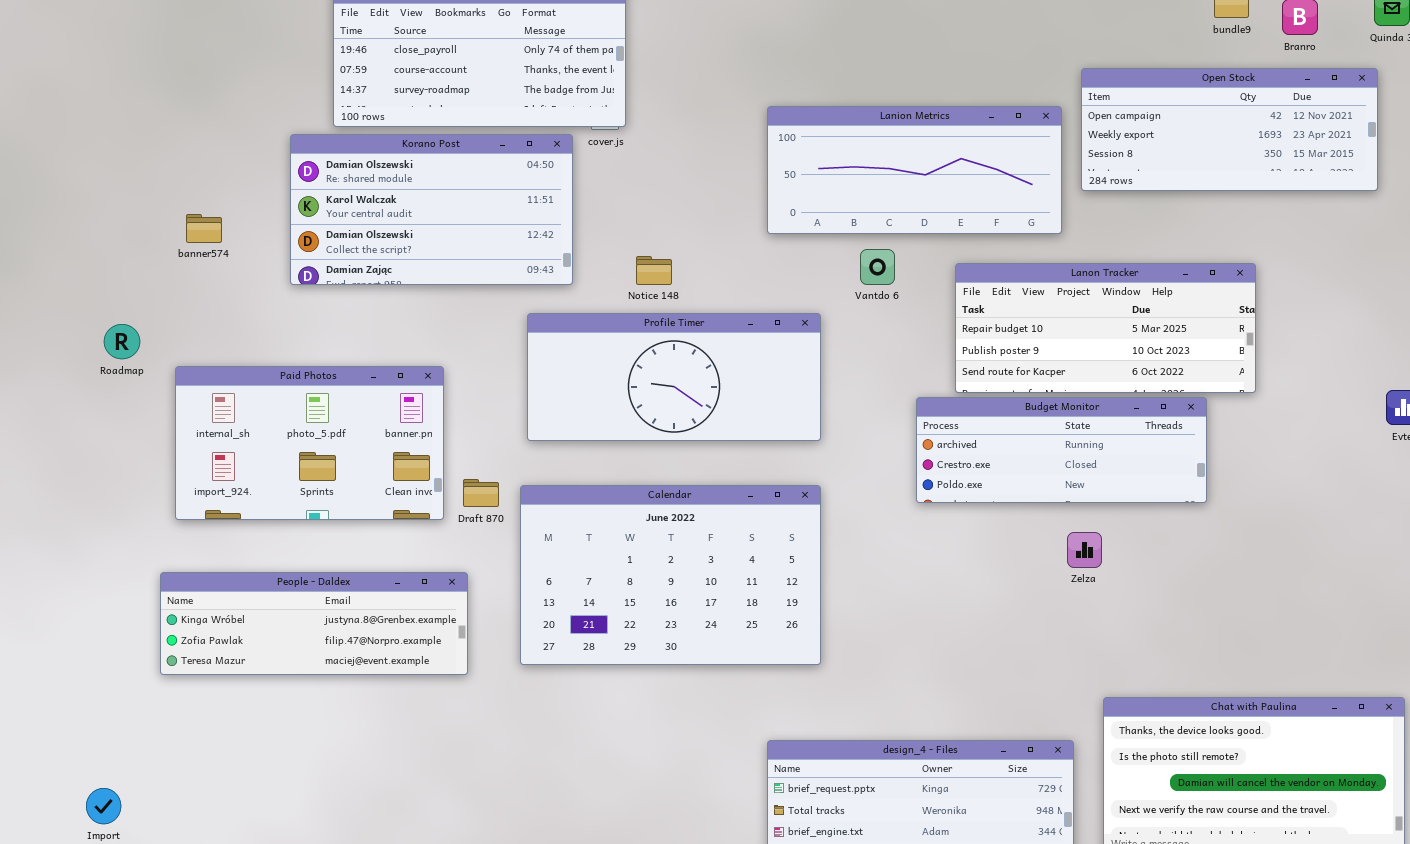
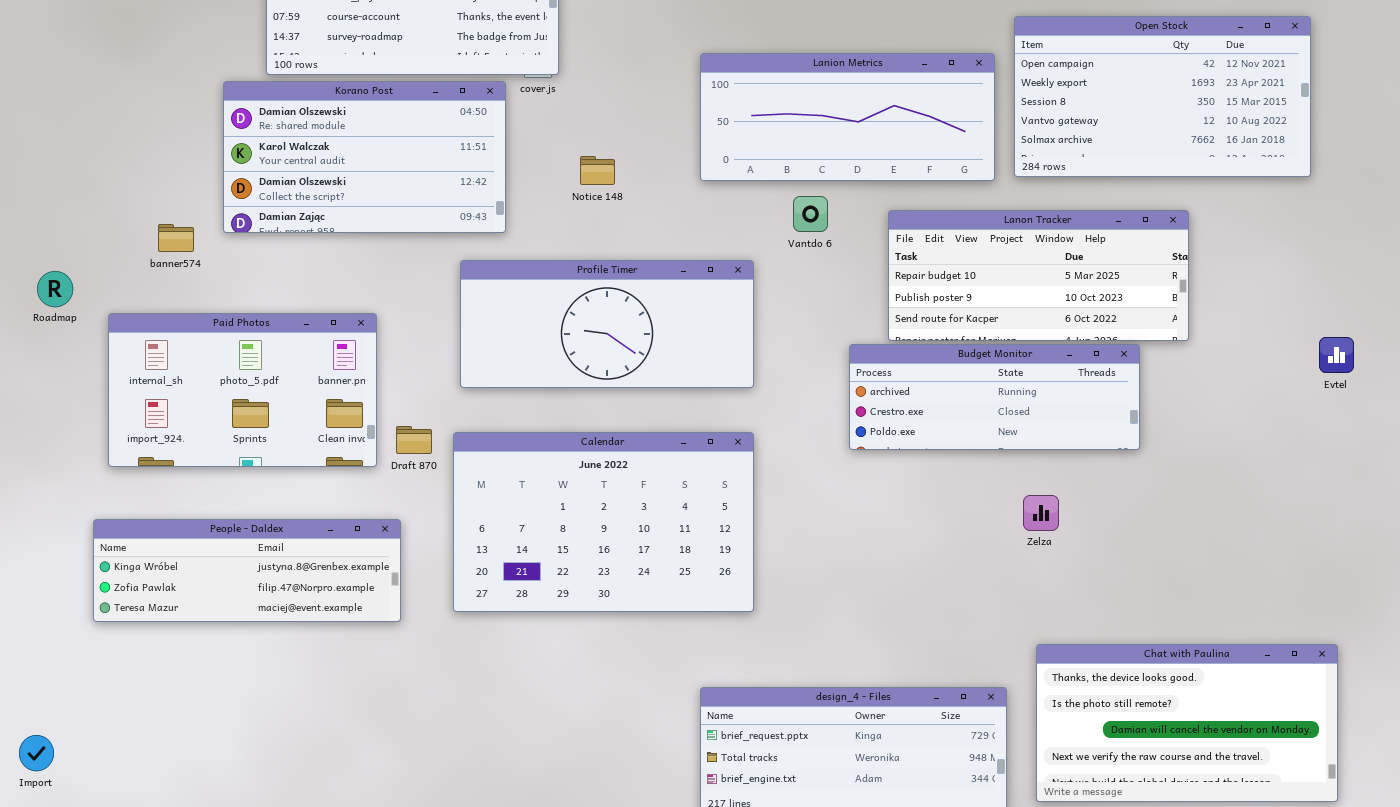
Open Stock: [1081,68,1378,191] -> [1014,16,1311,177], resized
banner574: [186,214,222,243] -> [158,224,194,252], moved
Notice 148: [636,256,672,285] -> [580,156,615,185], moved
Zelza: [1067,532,1102,568] -> [1023,495,1059,531], moved

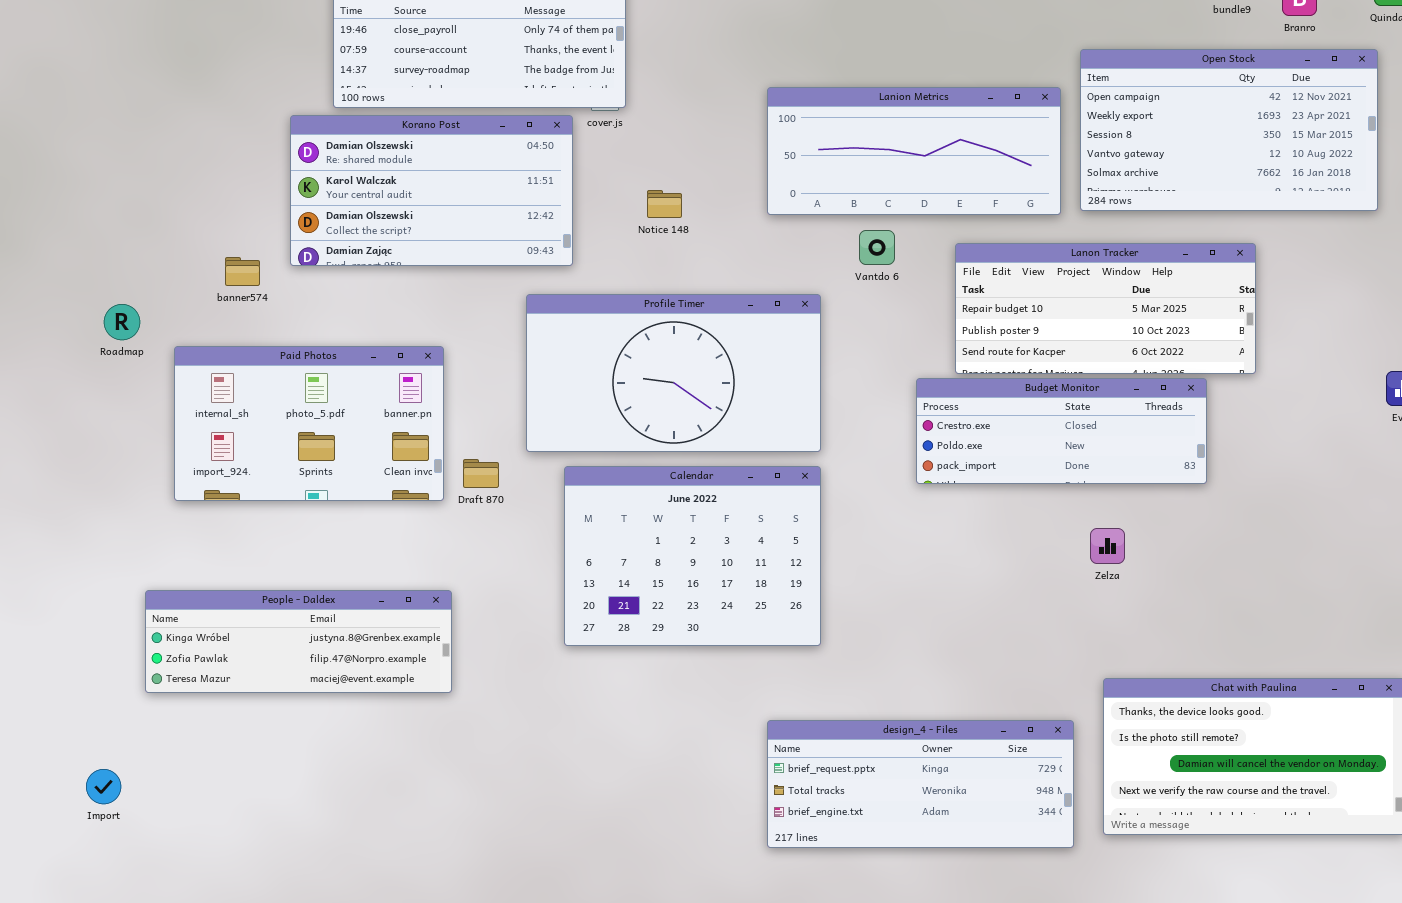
Profile Timer: [460,260,754,388] -> [526,294,821,452], resized
Budget Monitor: [849,344,1140,450] -> [916,378,1207,484], scrolled down 1 row
Calendar: [453,432,754,612] -> [564,466,821,646], resized
People - Daldex: [93,519,401,622] -> [145,590,452,693], moved

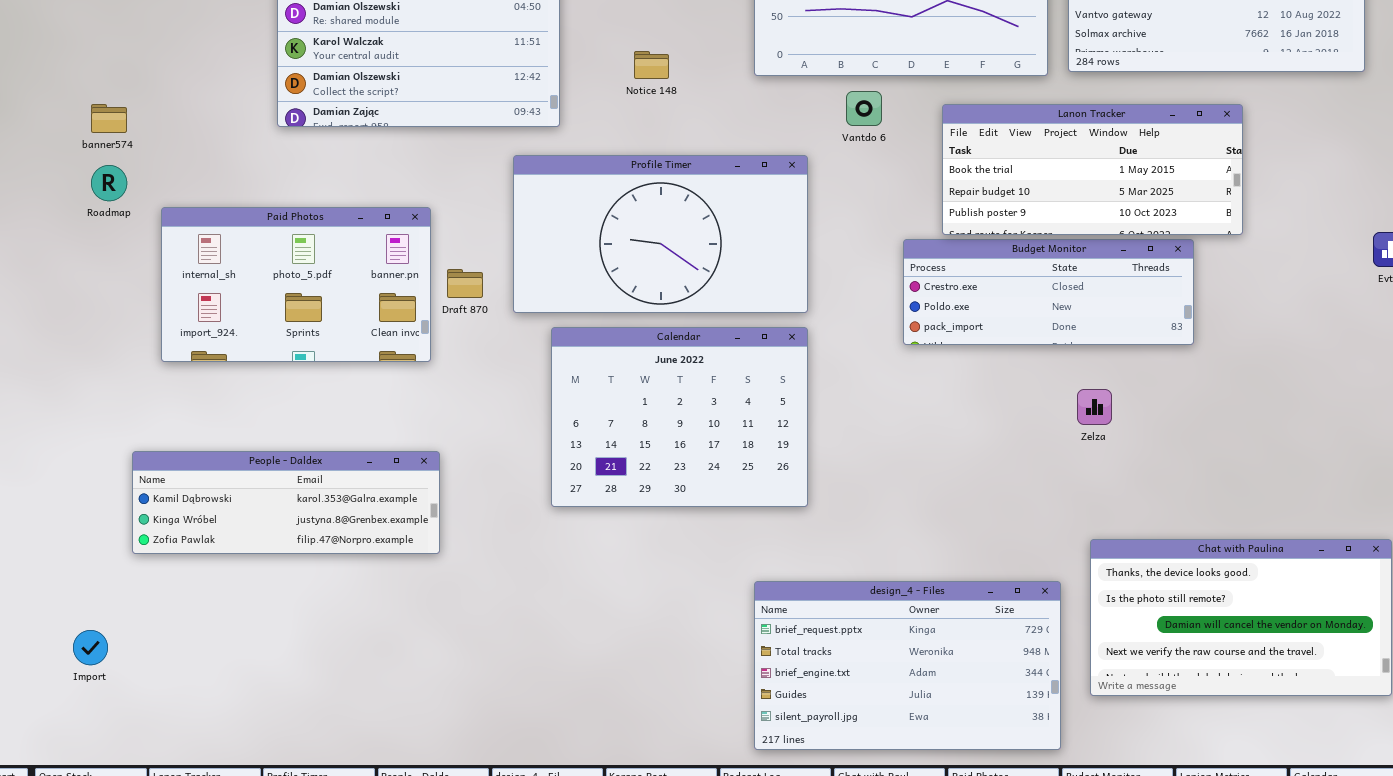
Lanon Tracker: [955,243,1256,374] -> [942,104,1243,235], scrolled up 1 row
banner574: [225,257,260,286] -> [91,104,127,133], moved
Draft 870: [463,459,499,488] -> [447,269,483,298], moved
People - Daldex: [145,590,452,693] -> [132,451,440,554], scrolled up 1 row
design_4 - Files: [767,720,1074,848] -> [754,581,1061,750], resized

